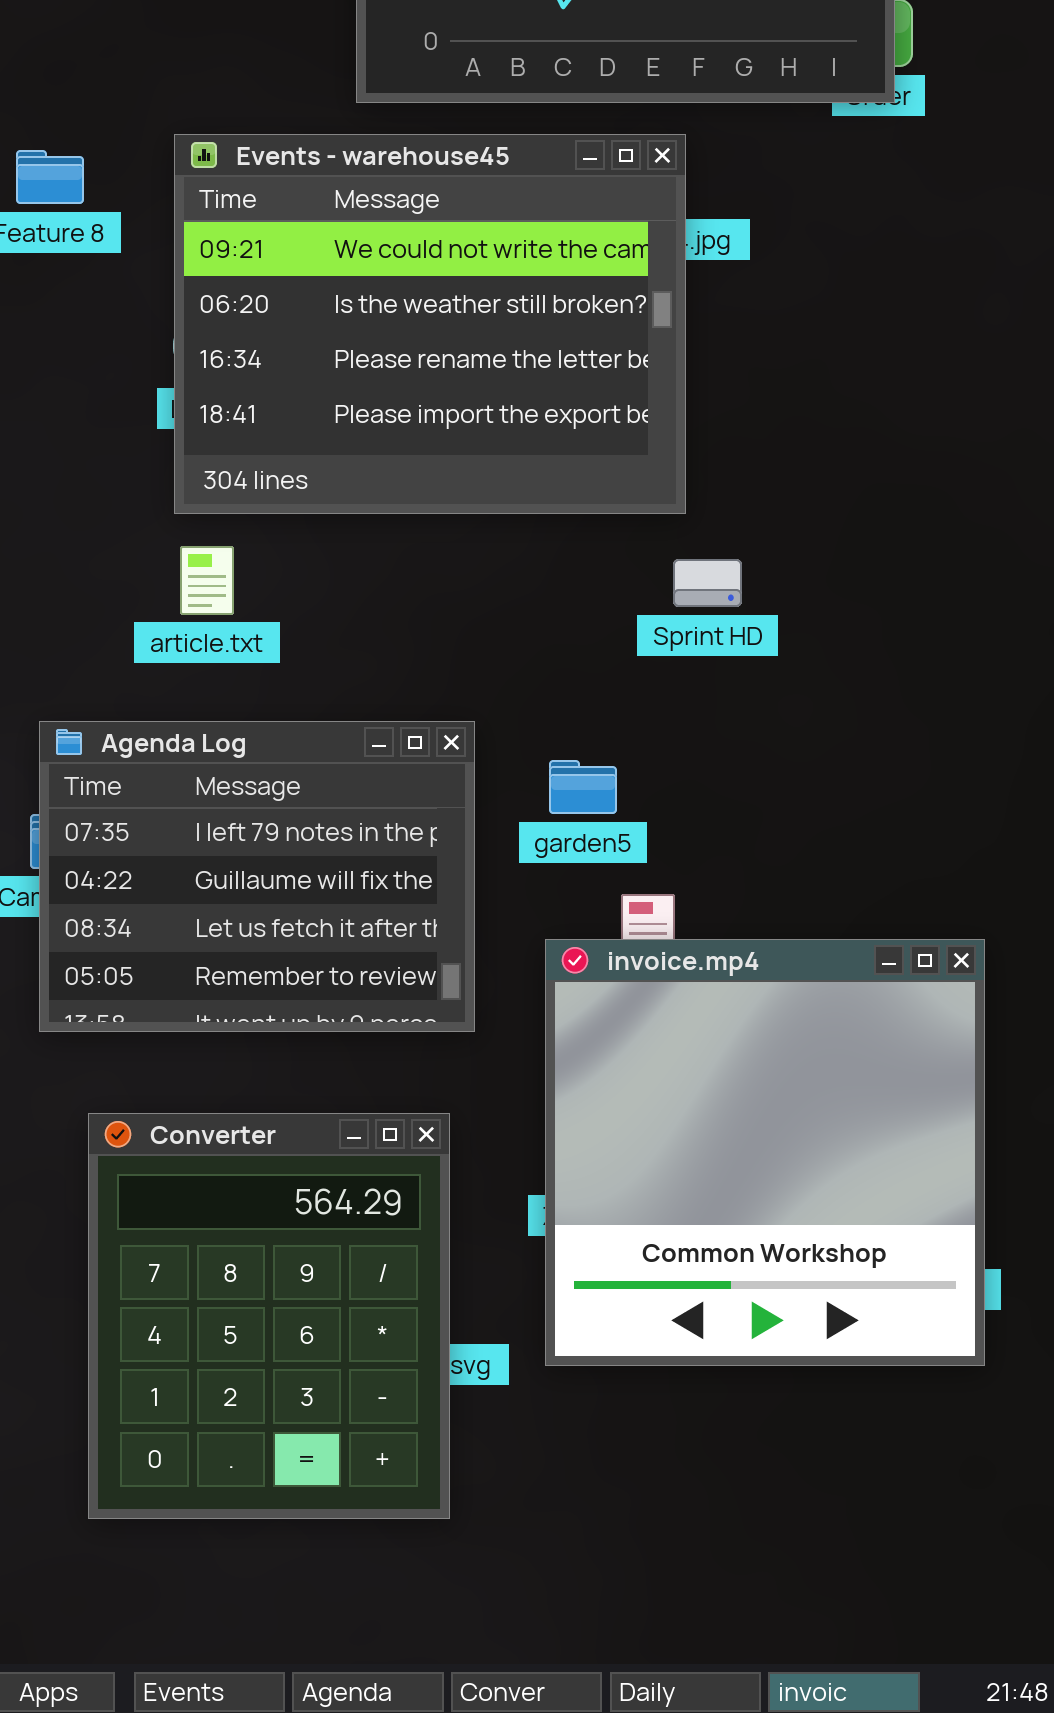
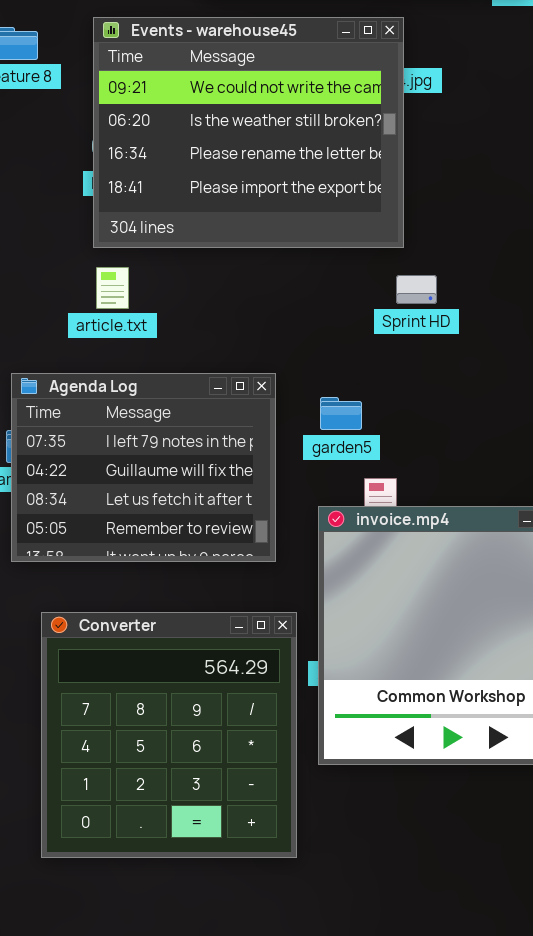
Converter: [88,1113,450,1519] -> [41,612,297,858], resized

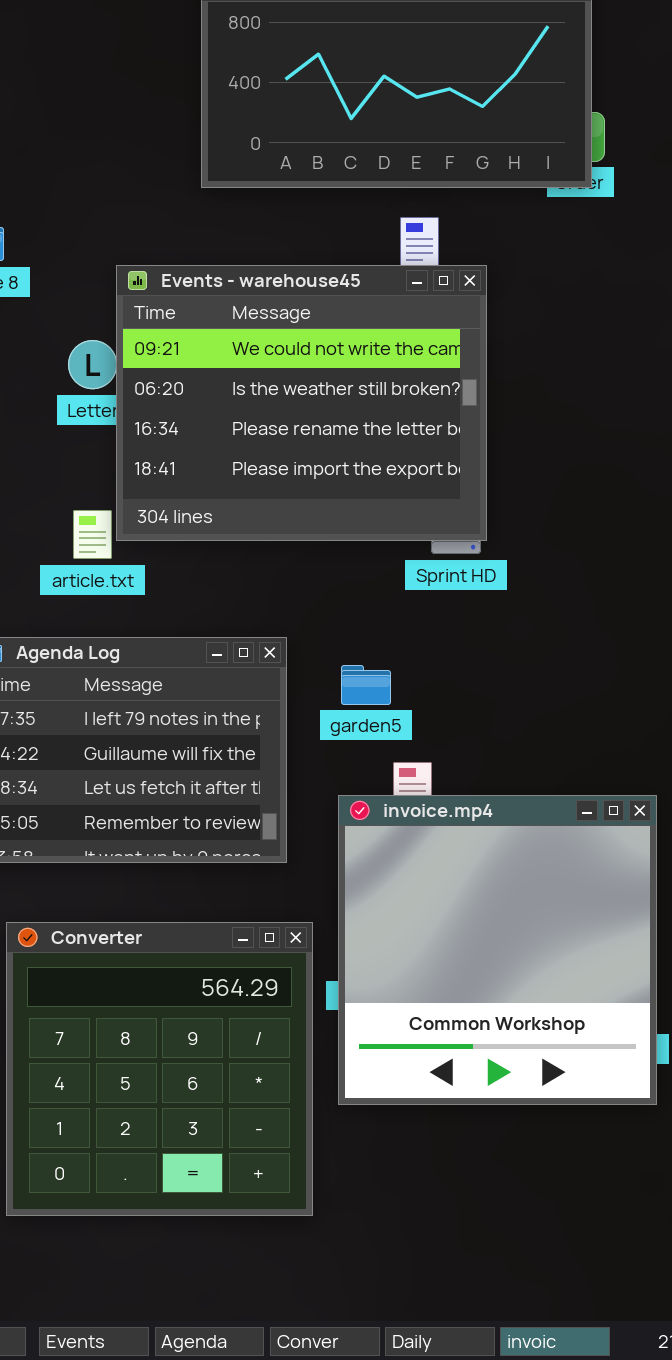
Events - warehouse45: [93,17,404,248] -> [116,265,487,541], moved

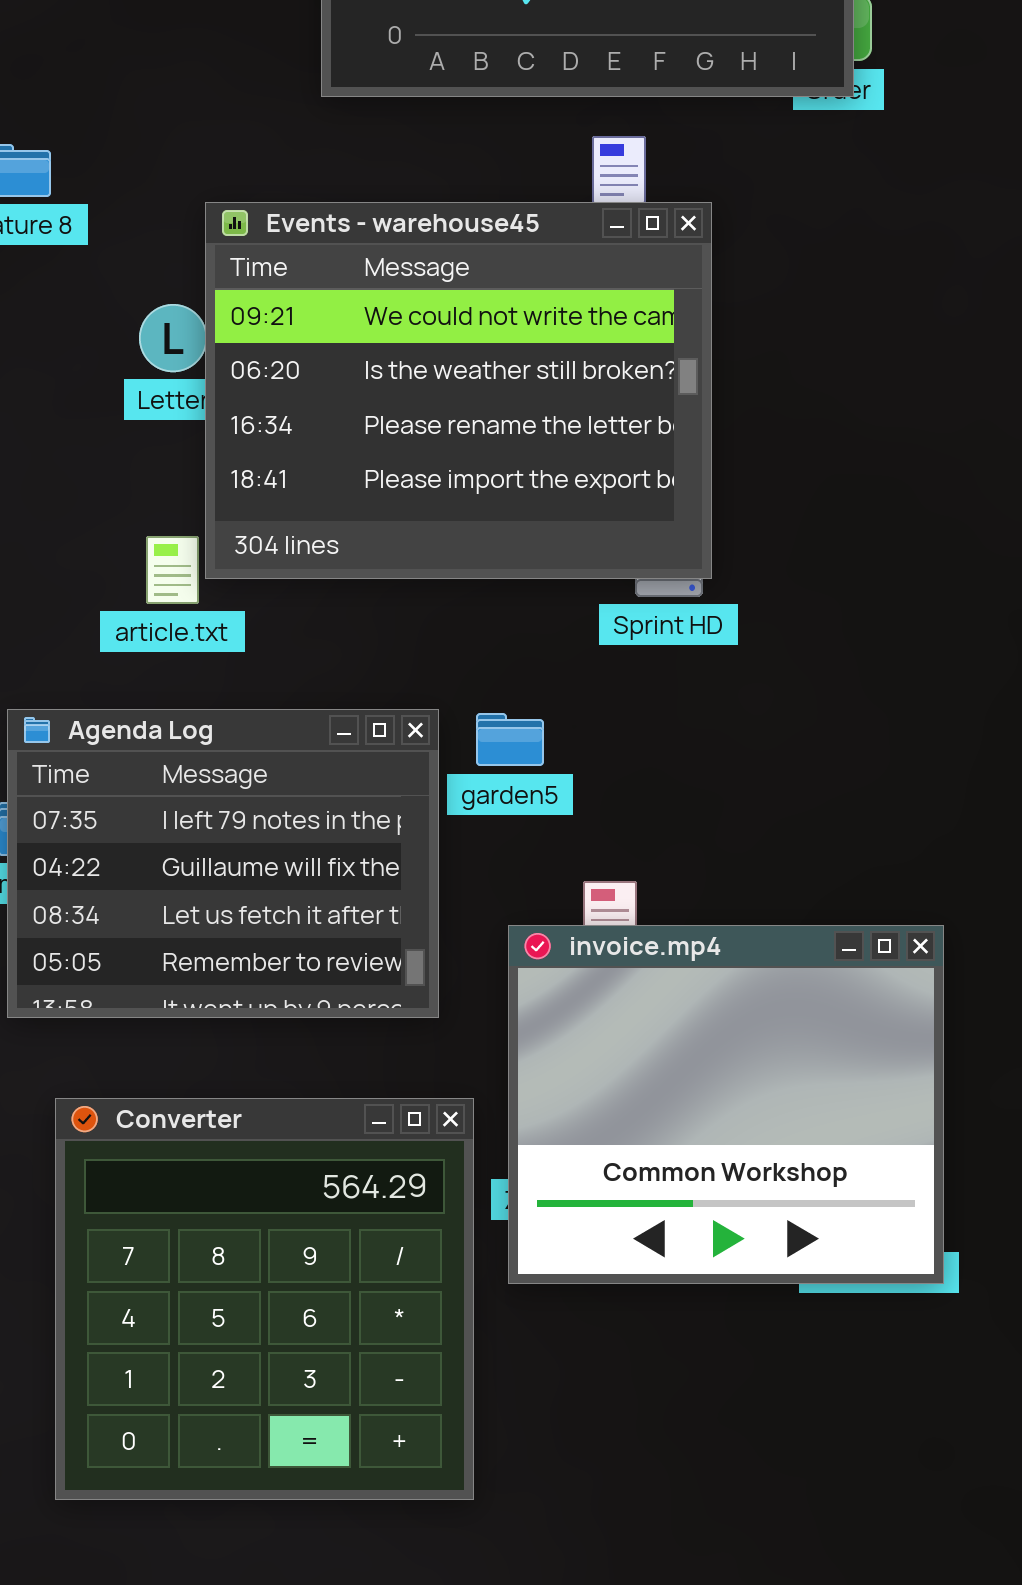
garden5: [341,665,391,705] -> [476,713,544,766], moved
invoice.mp4: [338,795,657,1105] -> [508,925,944,1284], resized

